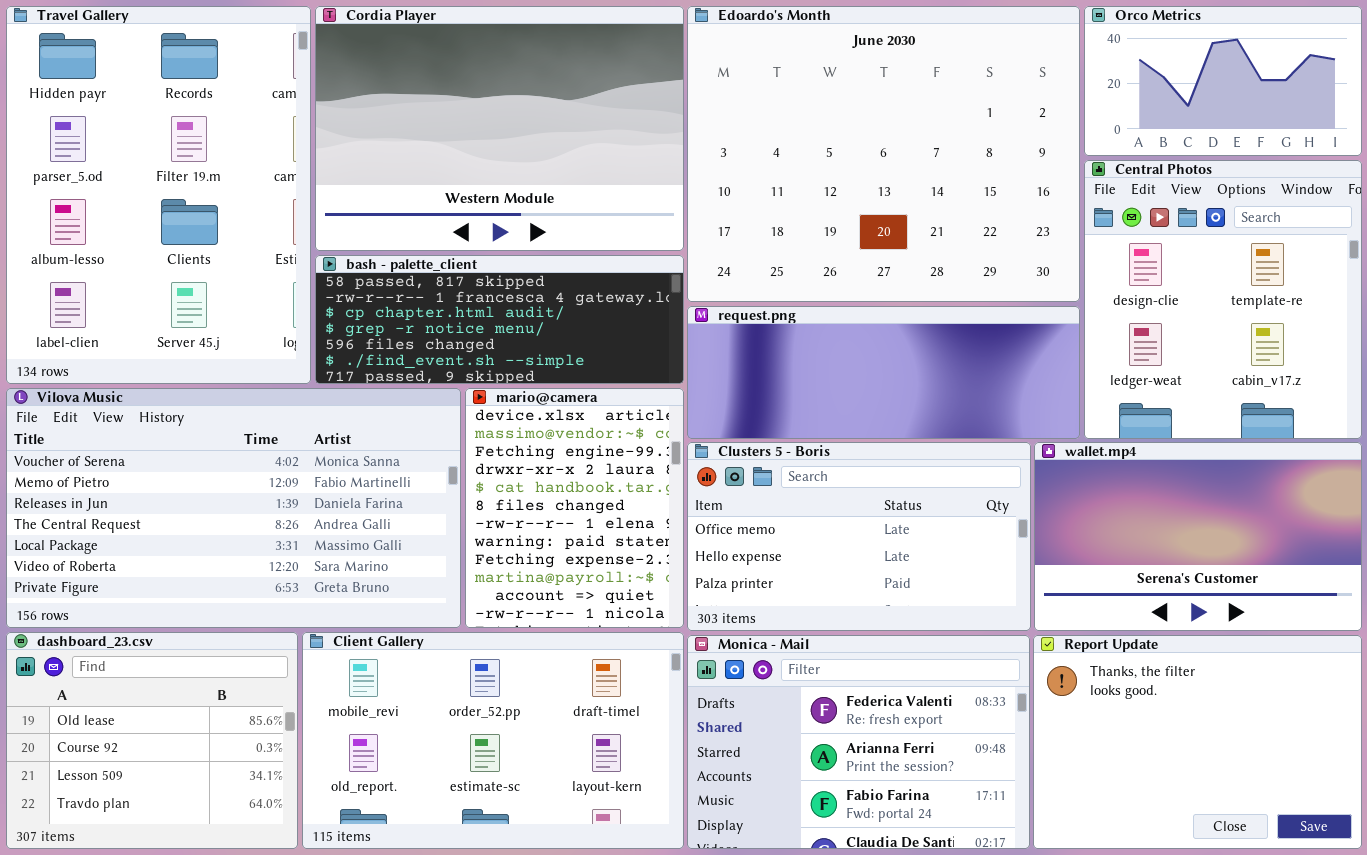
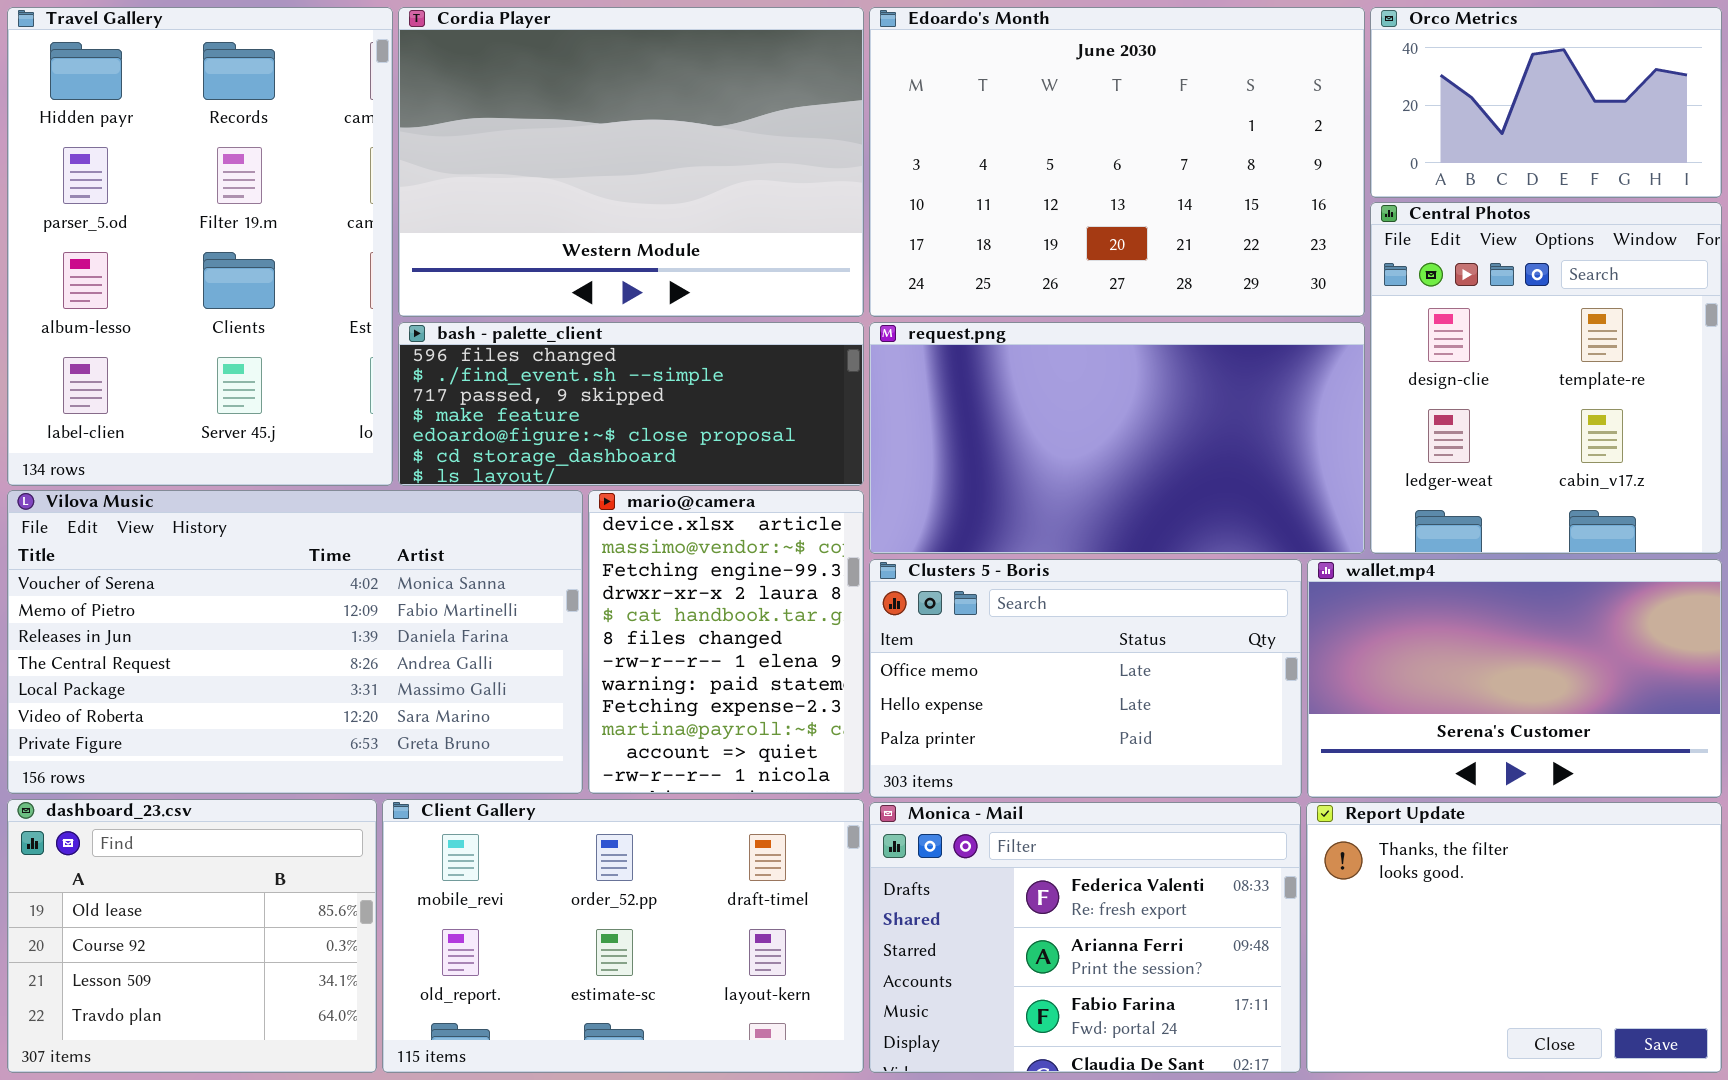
Edoardo's Month: [687,6,1080,302] -> [869,7,1365,317], resized
bash - palette_client: [315,255,684,384] -> [398,322,864,486], scrolled down 4 rows
request.png: [687,306,1080,439] -> [869,322,1365,554], resized

